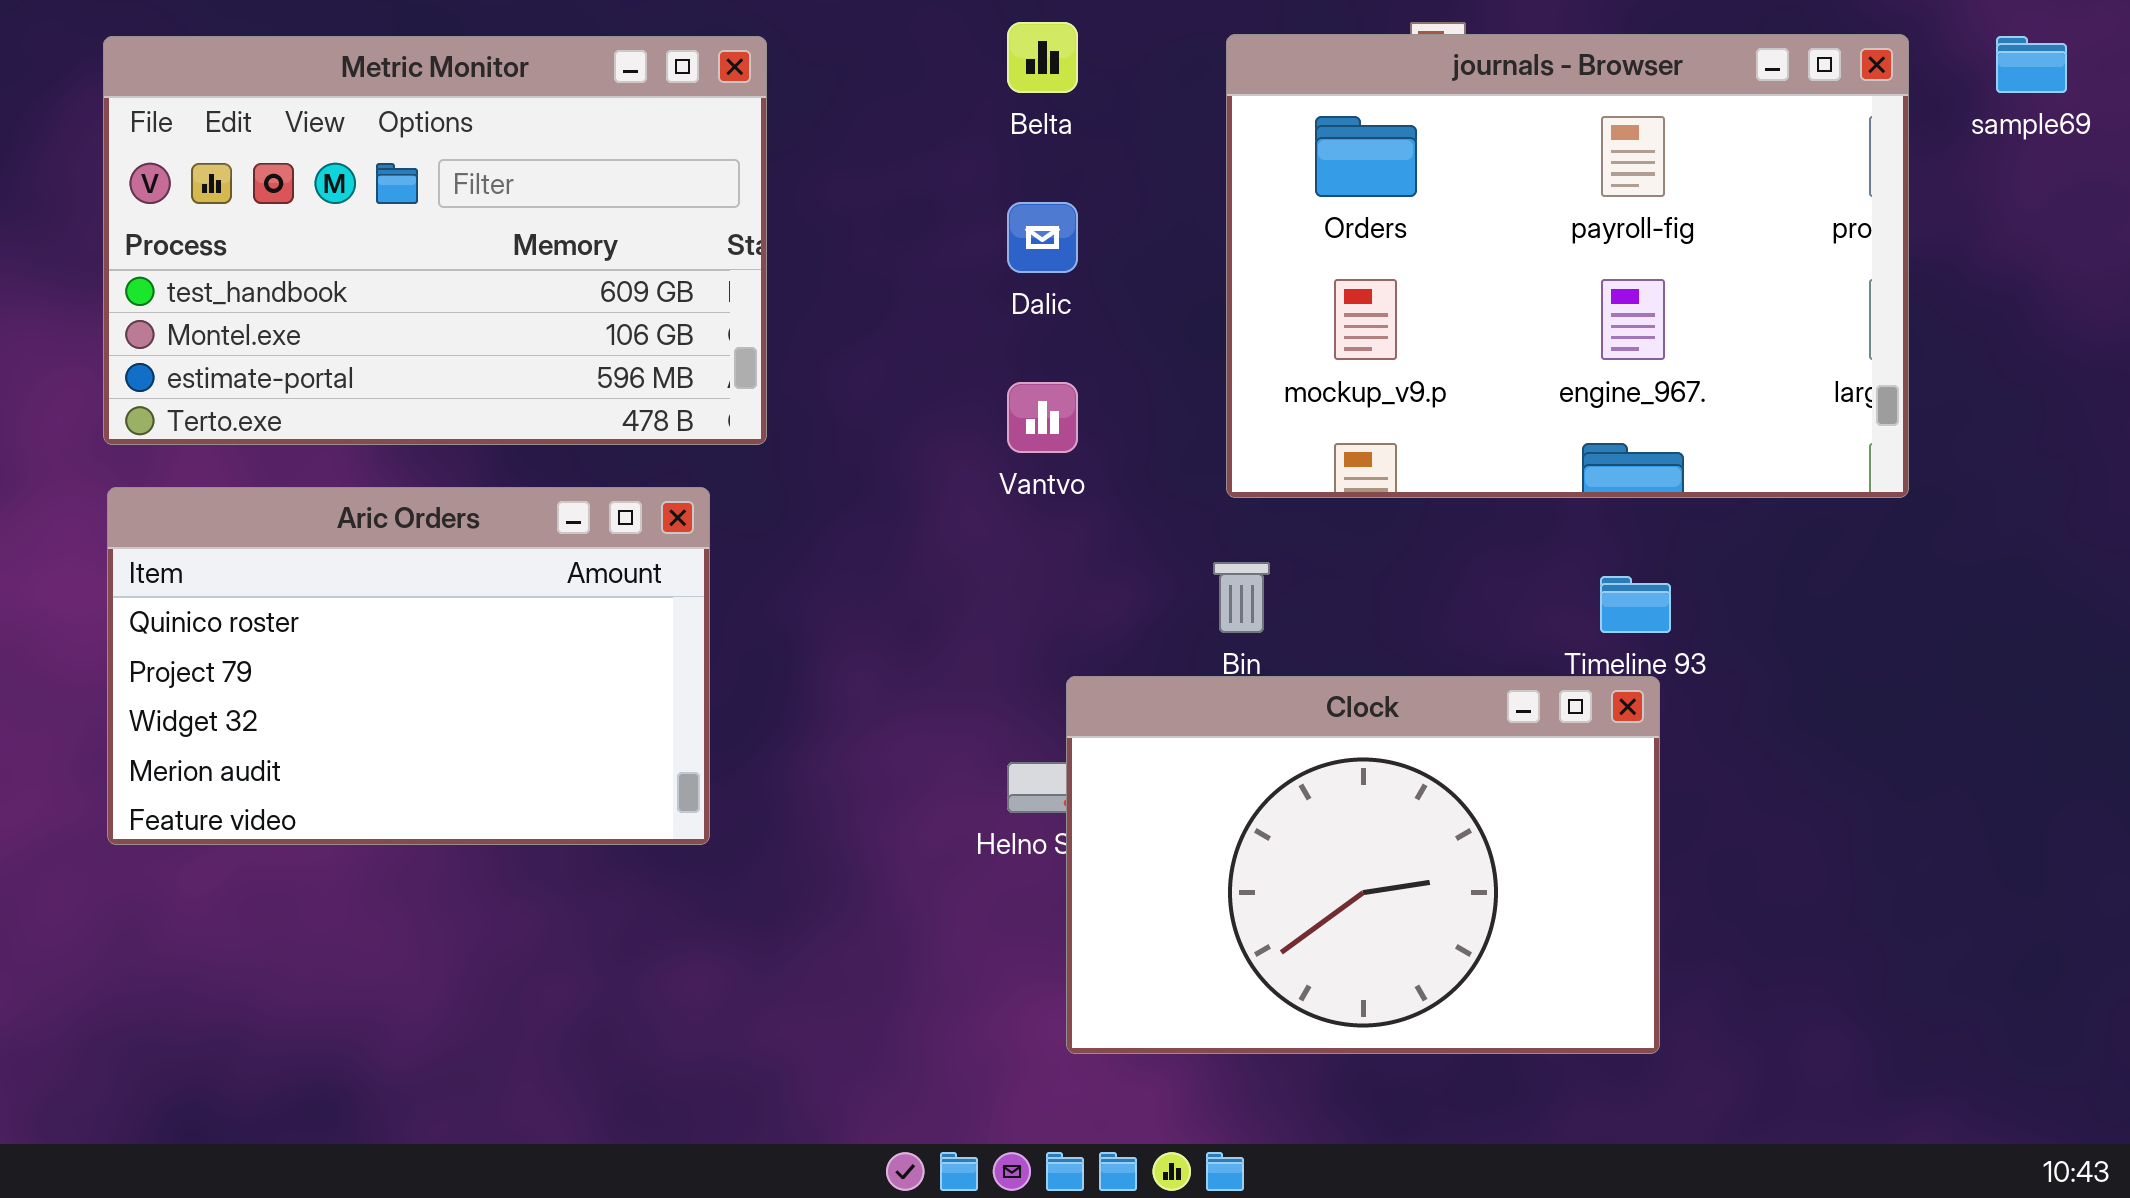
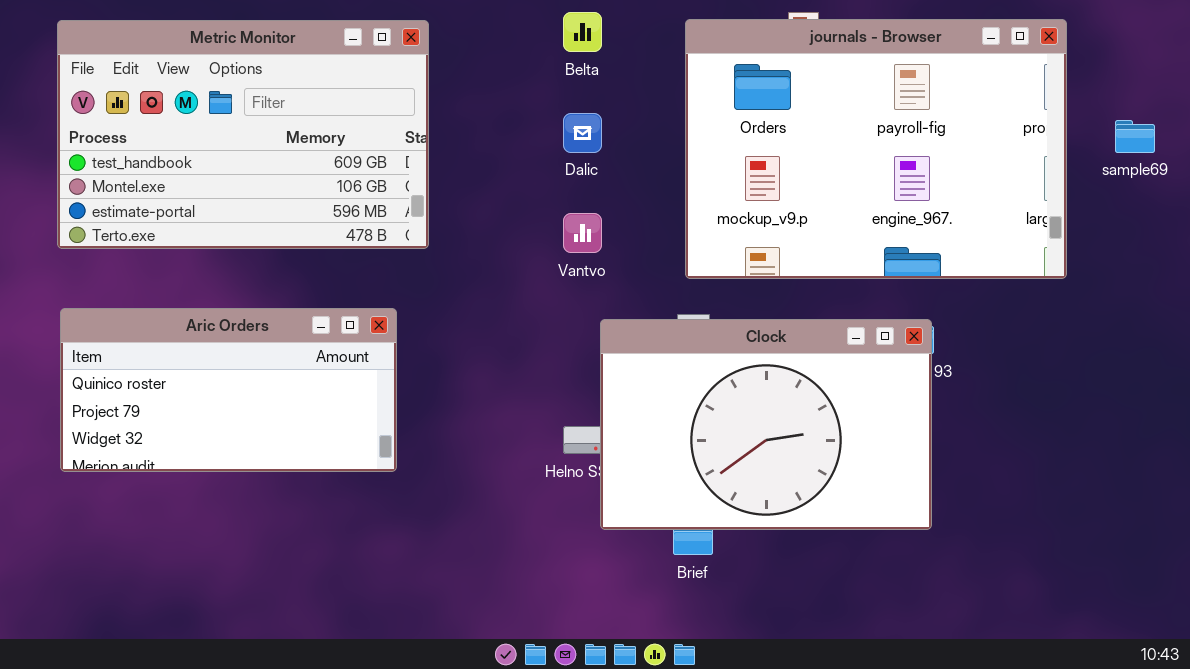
sample69: [1996,36,2067,93] -> [1115,120,1155,153], moved
Aric Orders: [107,487,710,845] -> [60,308,397,472], resized
Clock: [1066,676,1660,1054] -> [600,319,932,530], moved

